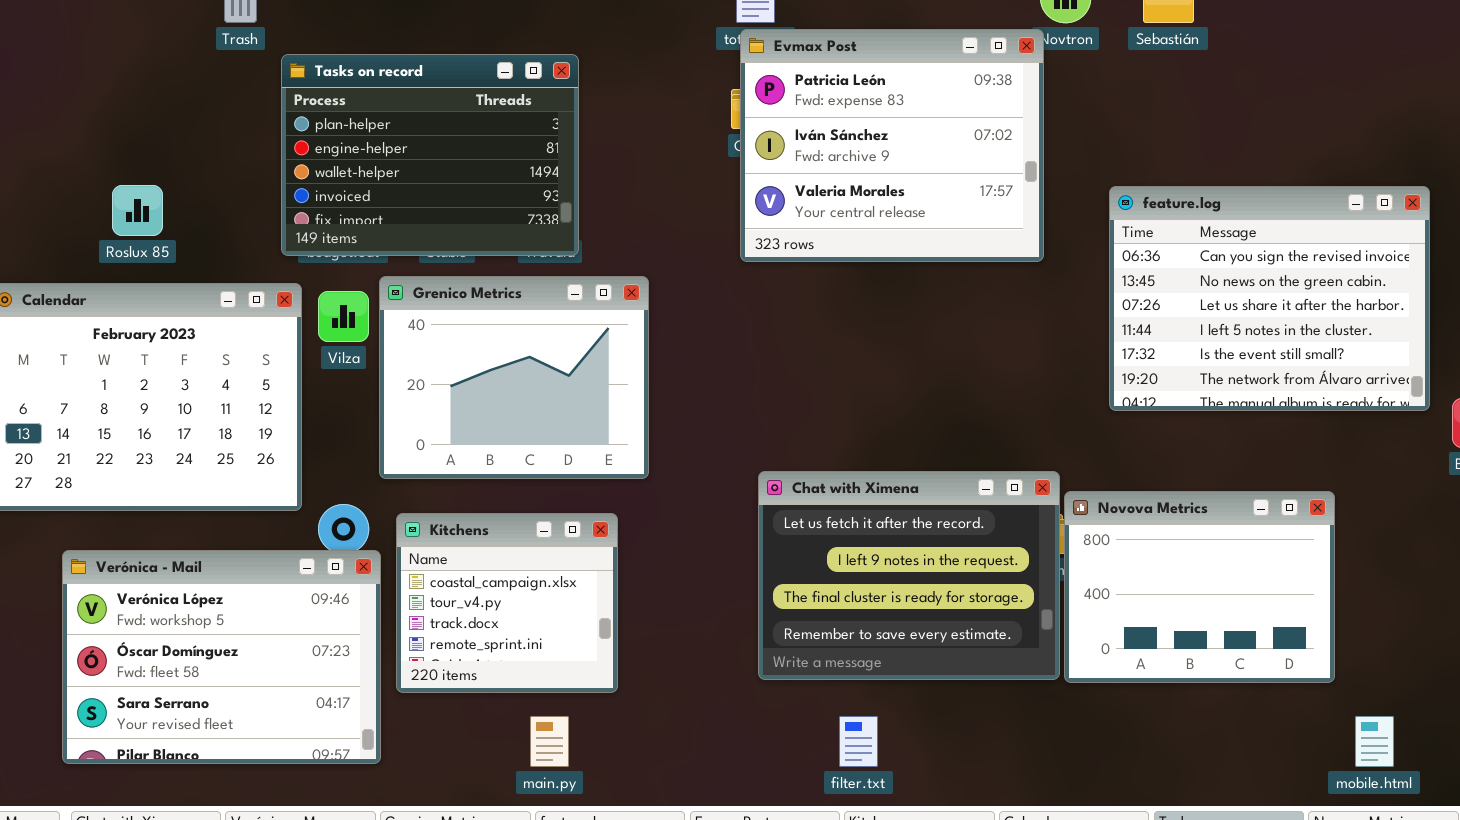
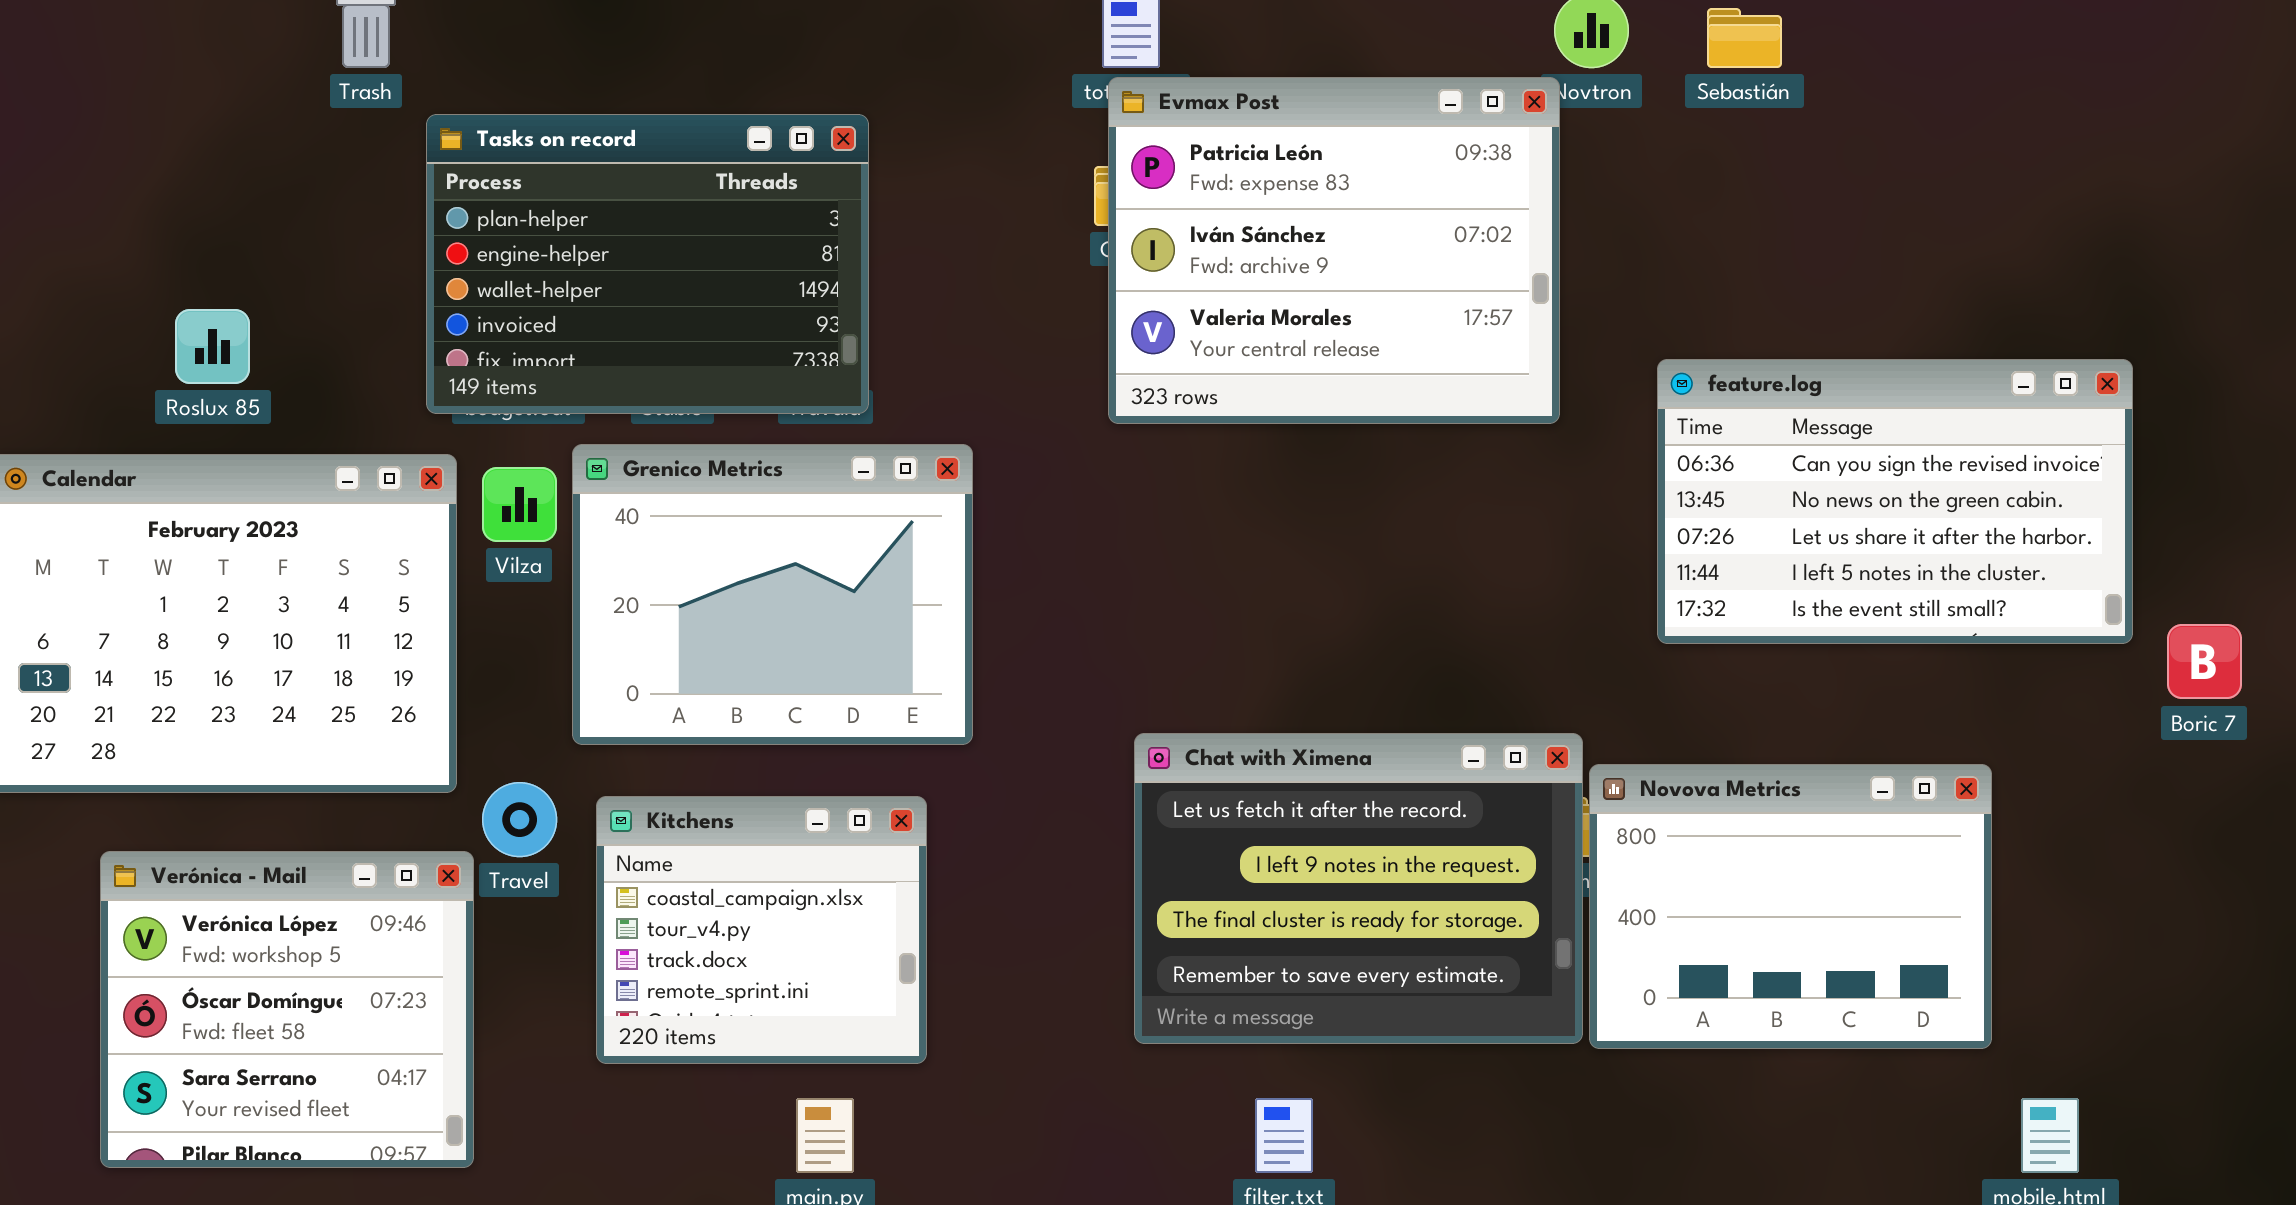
feature.log: [1109,186,1430,411] -> [1657,359,2133,644], resized
Verónica - Mail: [62,550,381,764] -> [100,851,474,1168], resized

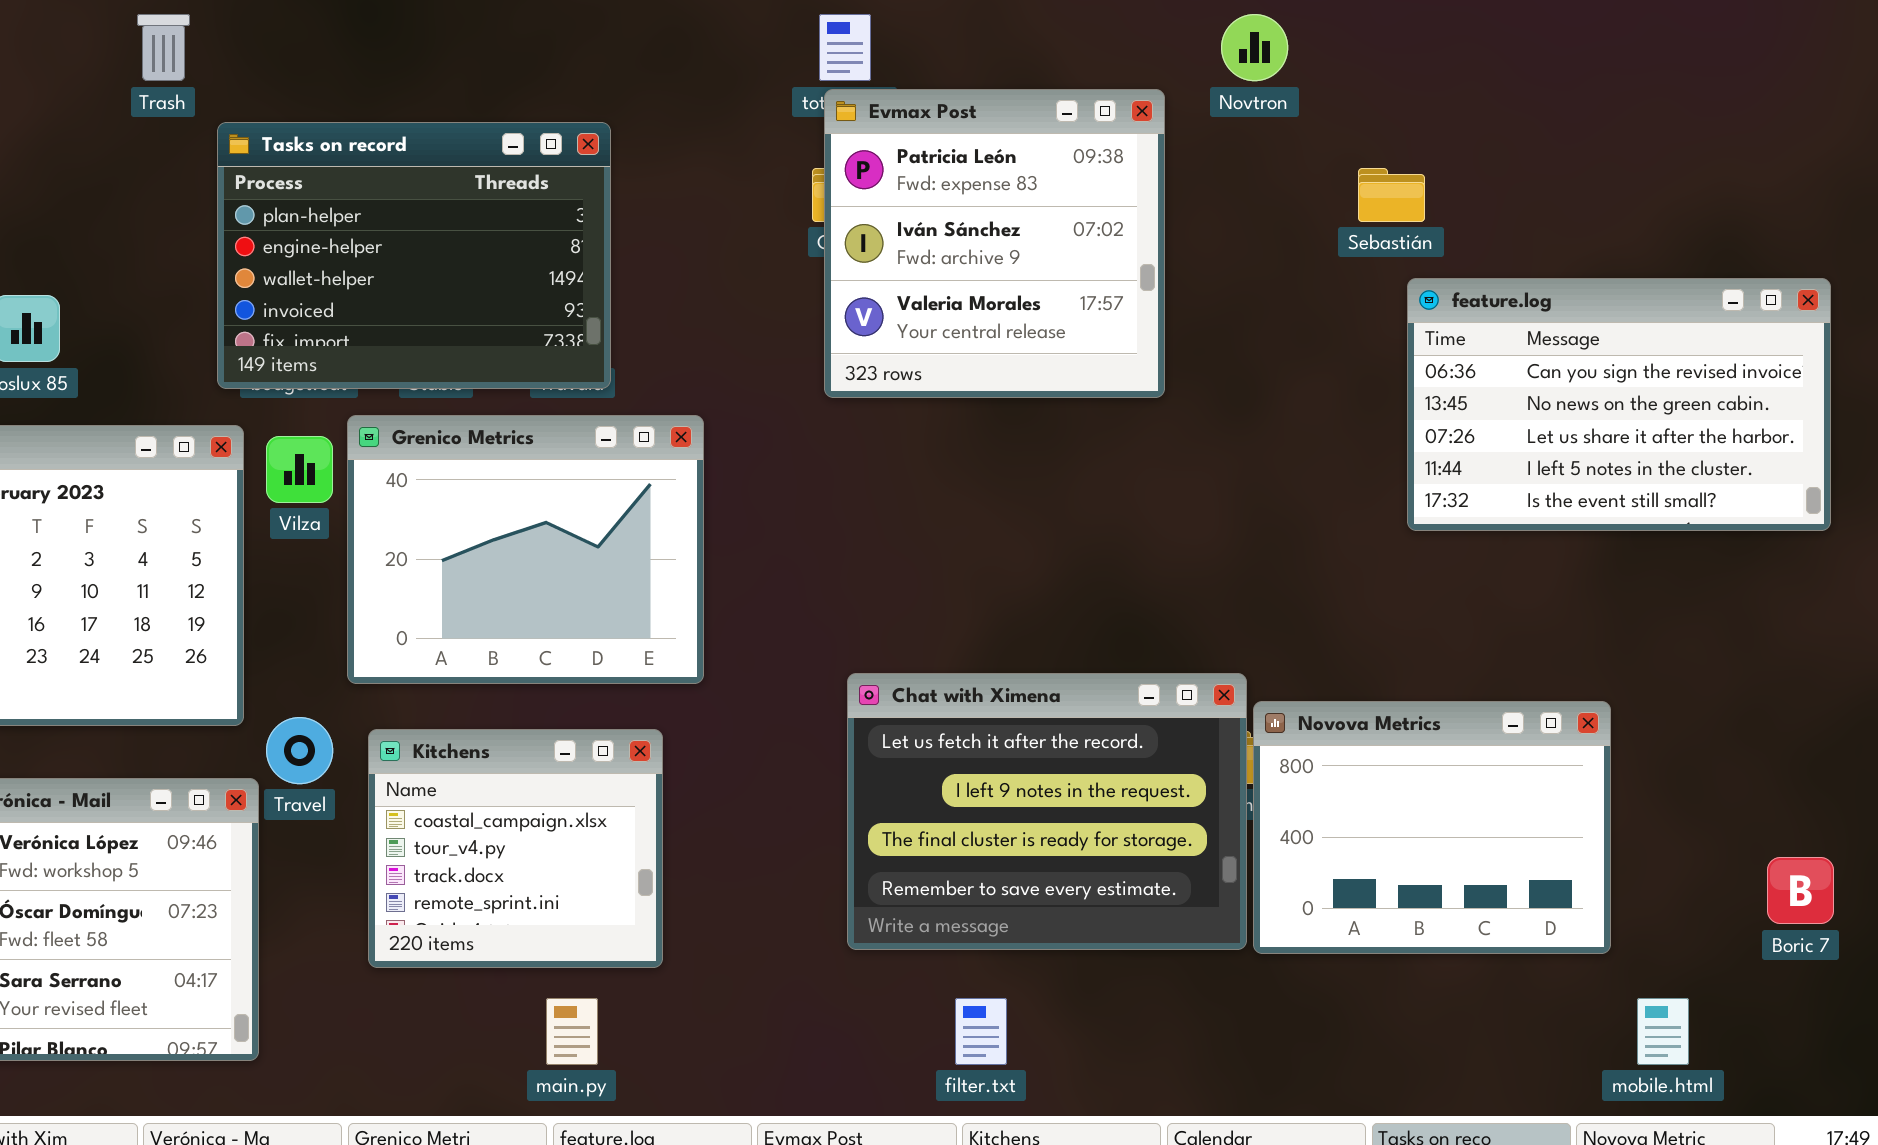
Sebastián: [1707,8,1782,68] -> [1358,168,1425,222], moved
Evmax Post: [1108,77,1560,424] -> [824,89,1165,398], resized
feature.log: [1657,359,2133,644] -> [1407,278,1831,531], moved
Boric 7: [2167,624,2242,699] -> [1767,857,1834,924], moved

